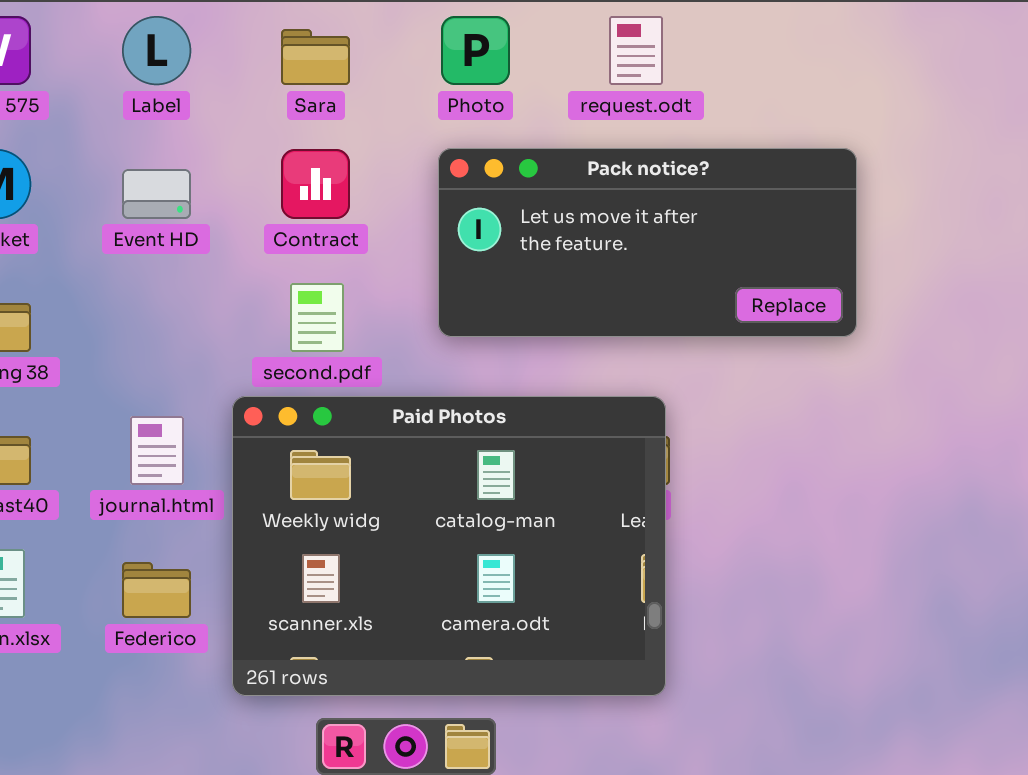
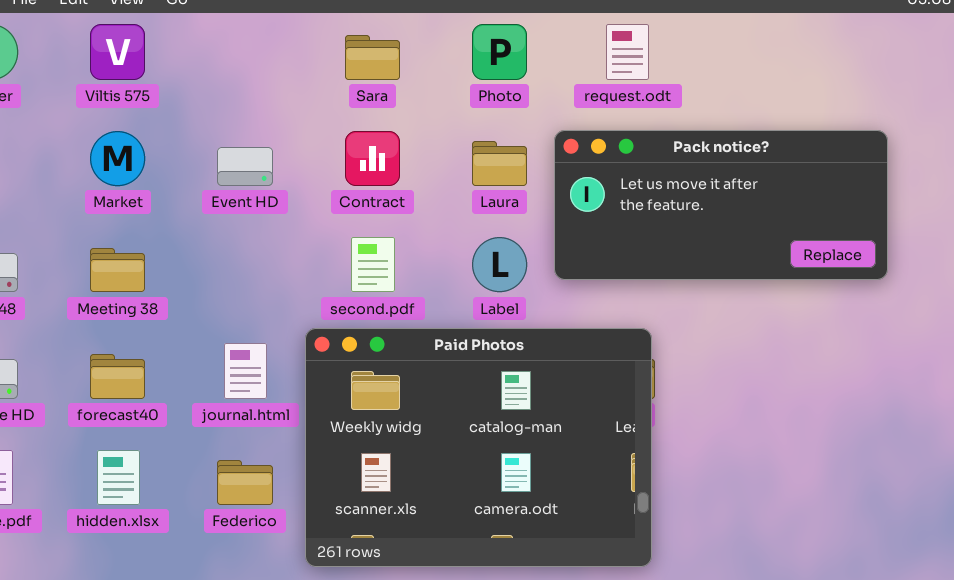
Label: [122,16,191,85] -> [472,237,527,292], moved
Pack notice?: [438,148,857,337] -> [554,130,888,280], moved

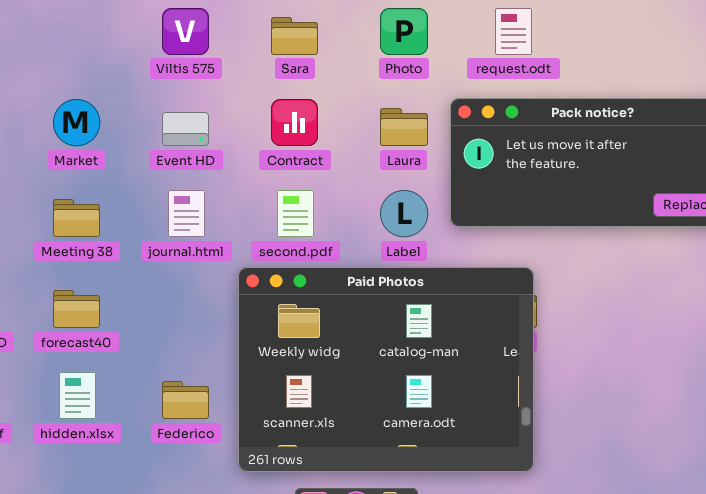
Viltis 575: [90,24,145,80] -> [162,8,209,55], moved
journal.html: [224,343,267,399] -> [168,190,205,237], moved

